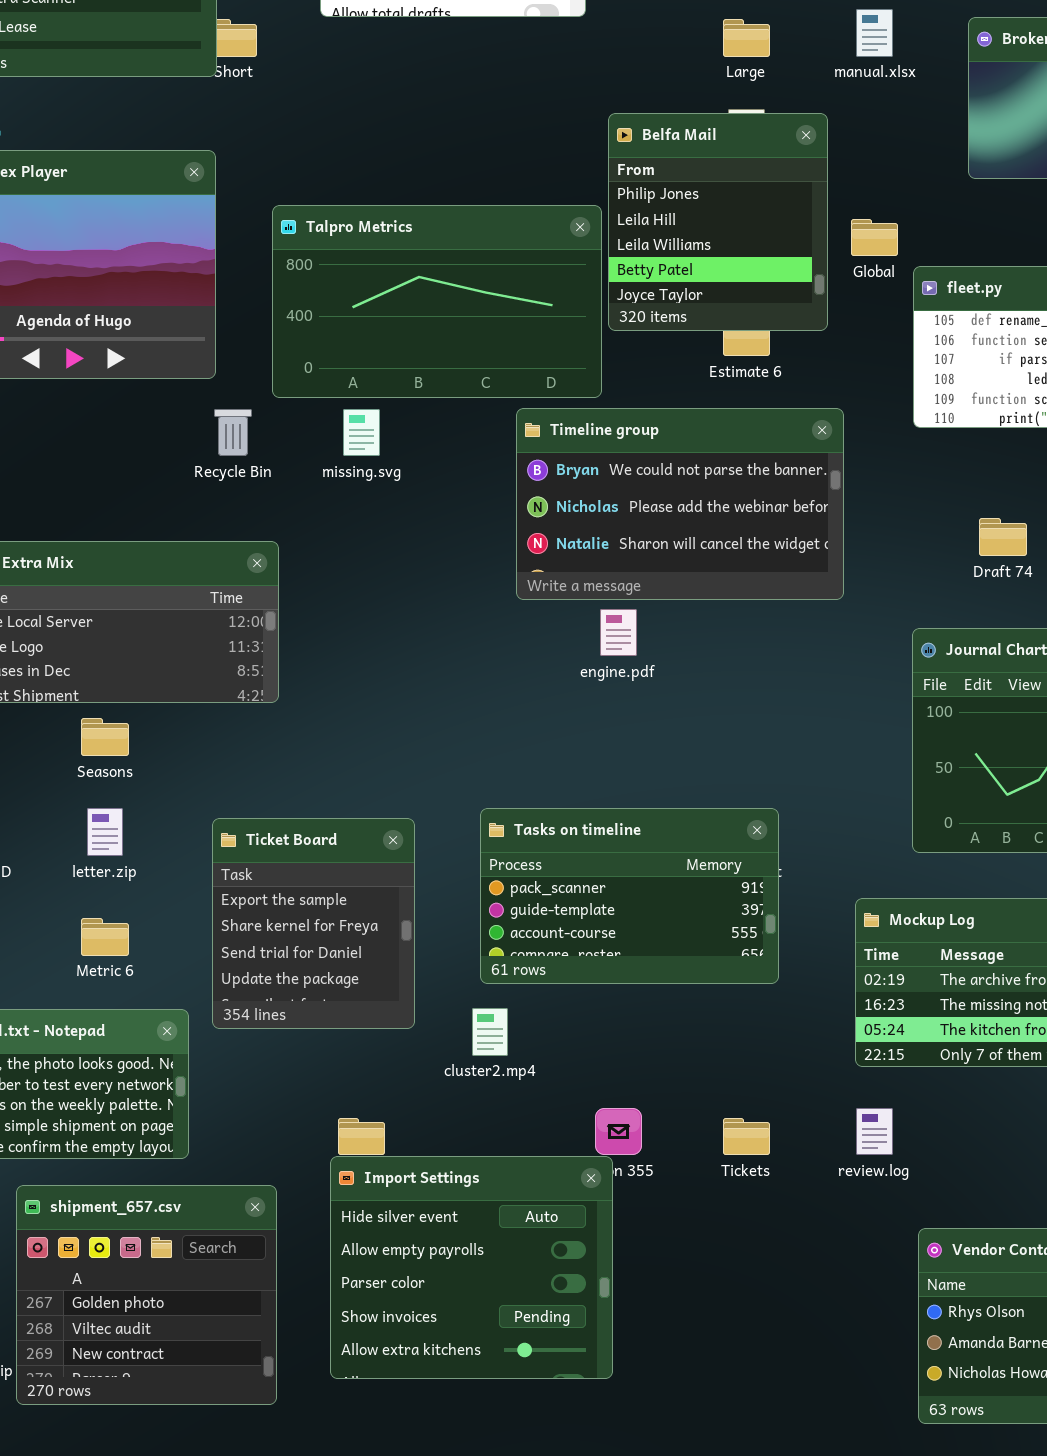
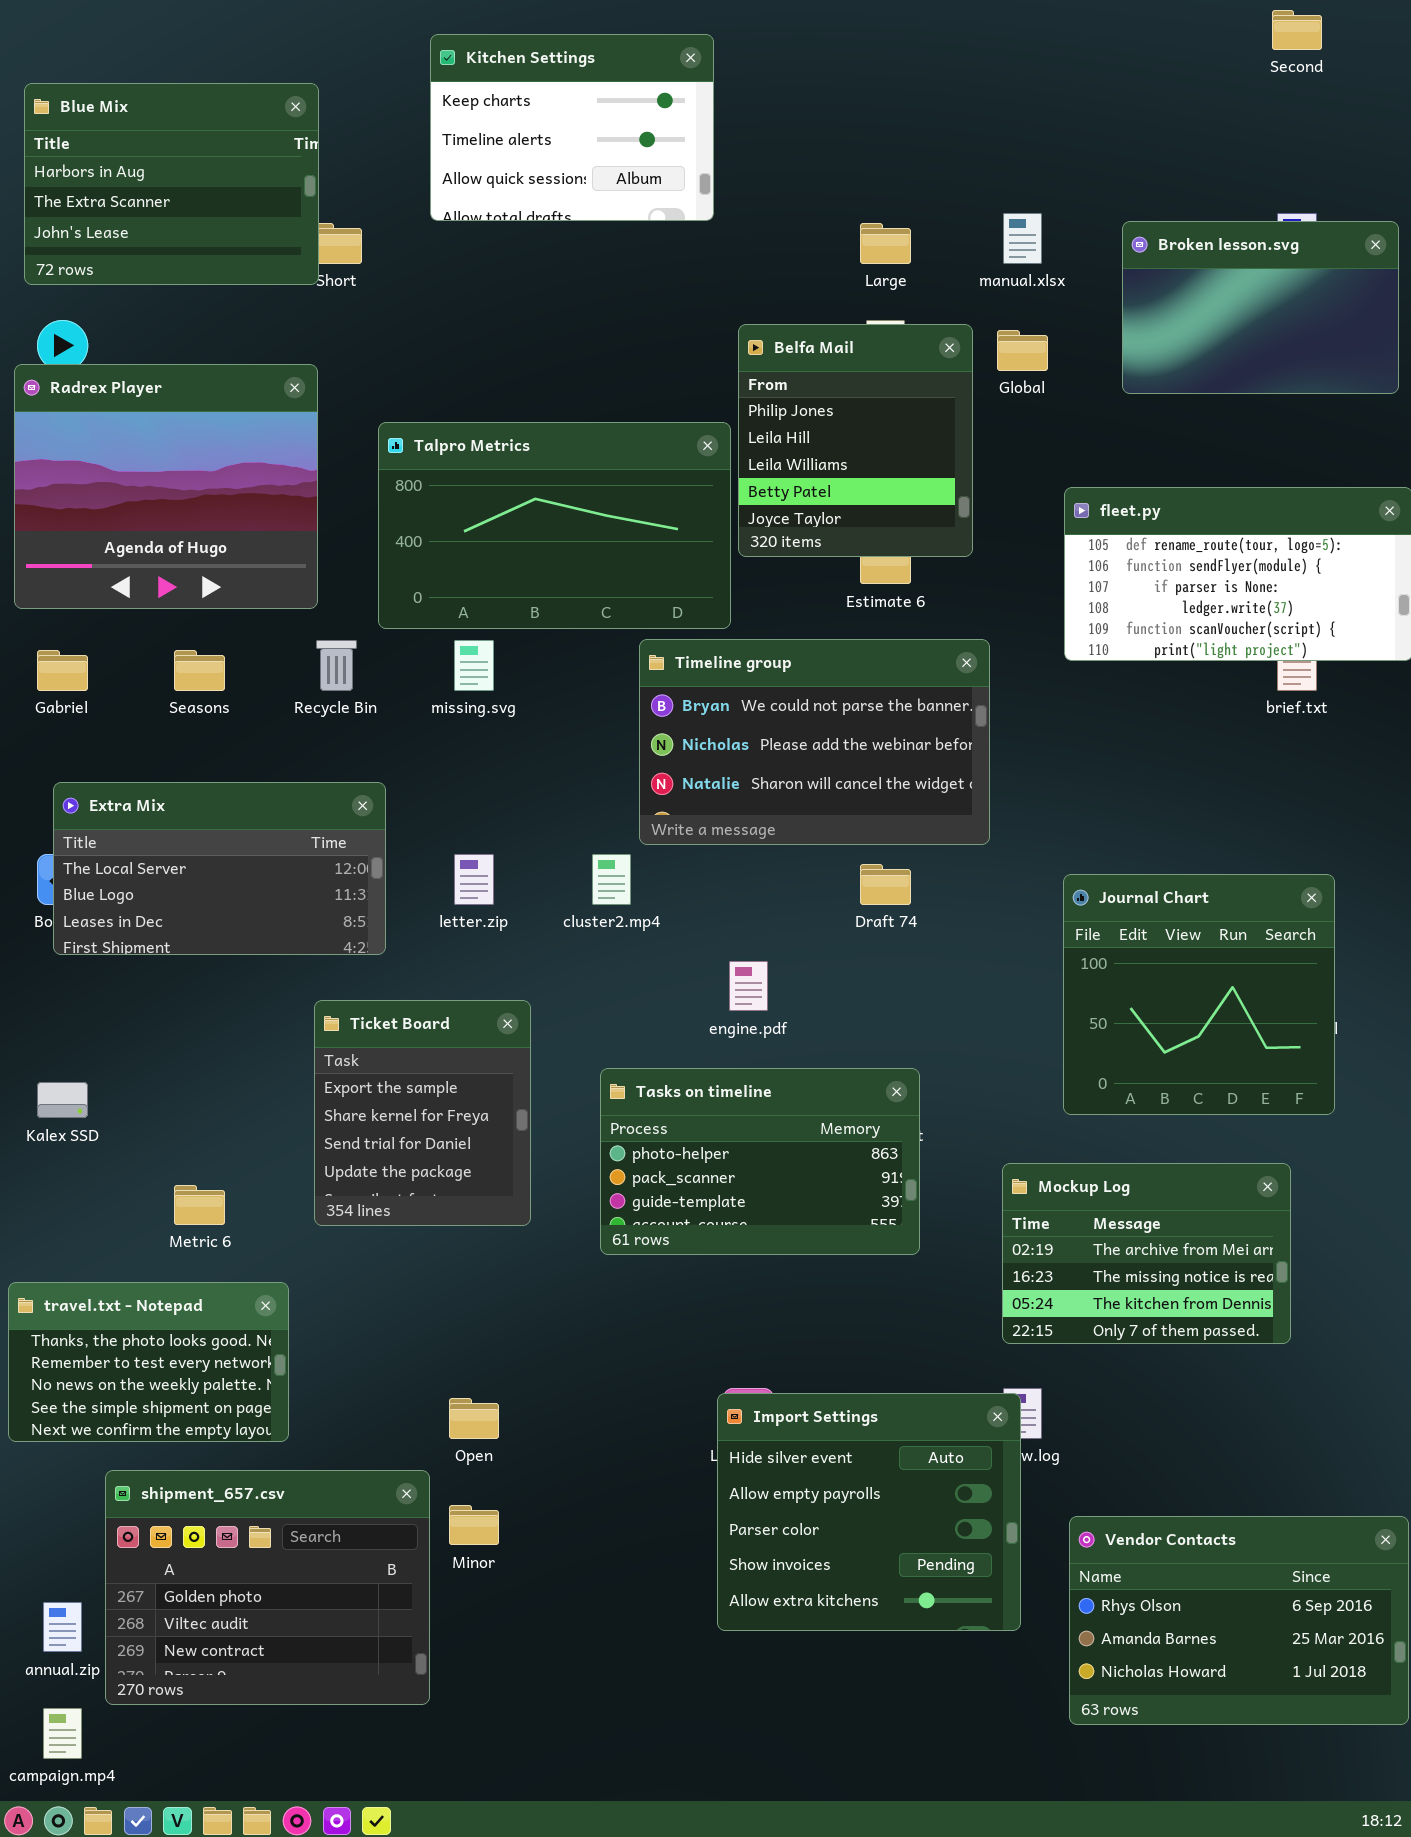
Global: [851,219,898,256] -> [997,330,1048,371], moved
Draft 74: [979,518,1027,556] -> [860,864,911,905], moved
engine.pdf: [600,609,637,656] -> [729,961,768,1011], moved
Seasons: [81,718,129,756] -> [174,650,225,691], moved
letter.zip: [87,808,123,856] -> [454,854,494,905], moved
Tasks on timeline: [480,808,779,984] -> [600,1068,920,1255], scrolled up 1 row
Ticket Board: [212,818,415,1029] -> [314,1000,531,1226], moved
cluster2.mp4: [472,1008,508,1056] -> [592,854,631,905], moved
Import Settings: [330,1156,613,1379] -> [717,1393,1021,1631], moved
shipment_657.csv: [16,1185,277,1405] -> [105,1470,430,1705], resized

